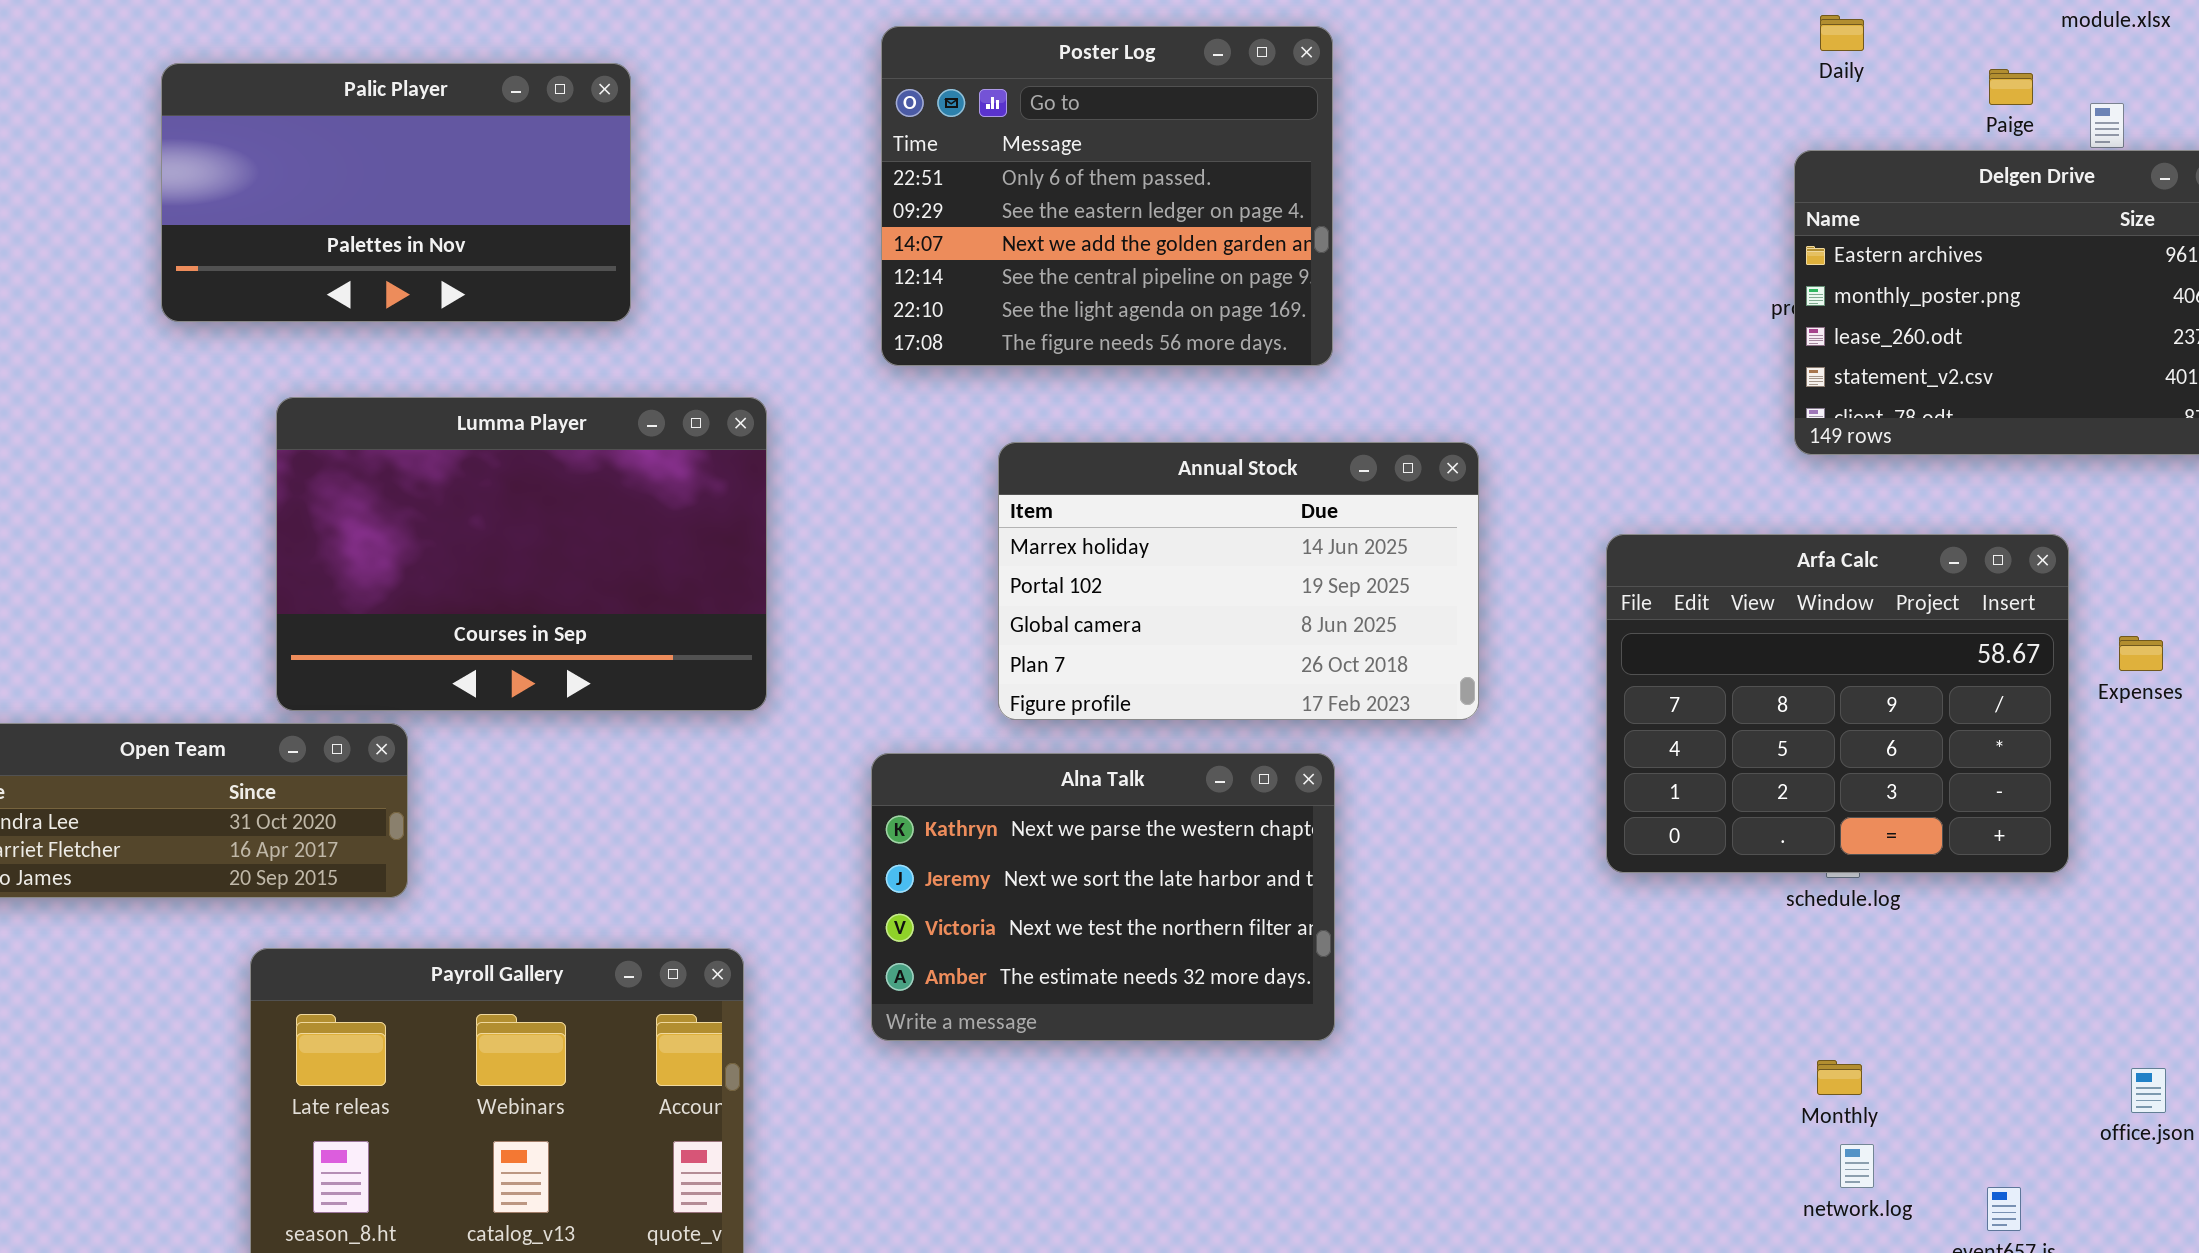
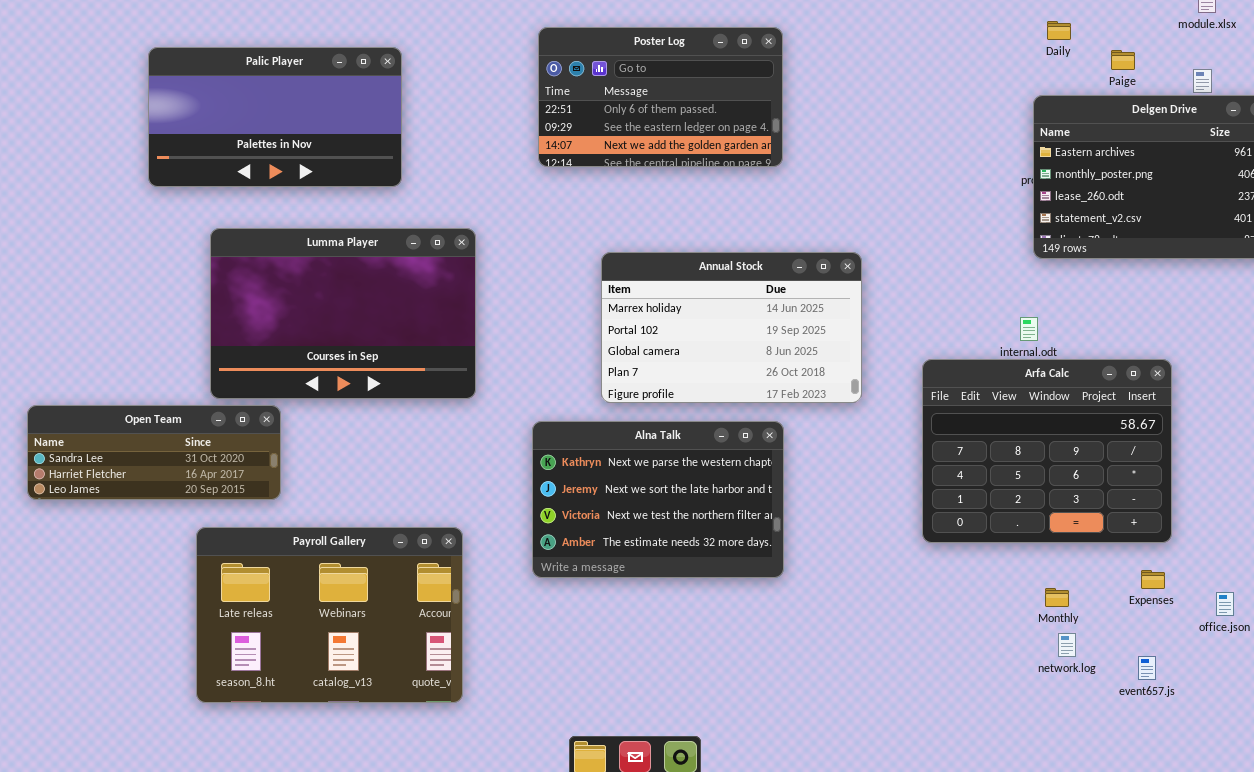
Poster Log: [881,26,1333,366] -> [538,27,783,167], resized
Paige: [1989,69,2033,105] -> [1111,50,1135,70], moved
Arfa Calc: [1606,534,2069,873] -> [922,359,1172,543], moved
Expenses: [2119,636,2163,671] -> [1141,570,1165,589], moved

